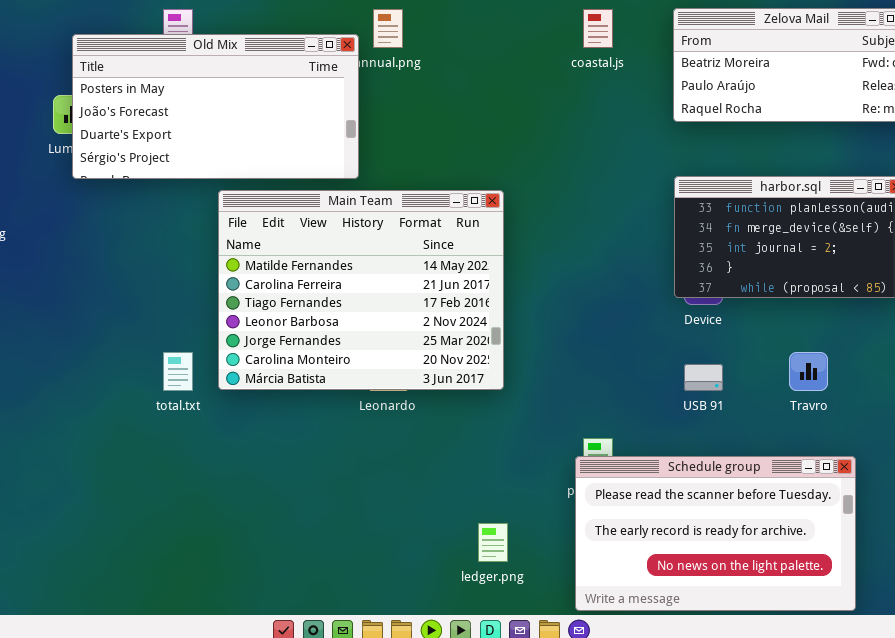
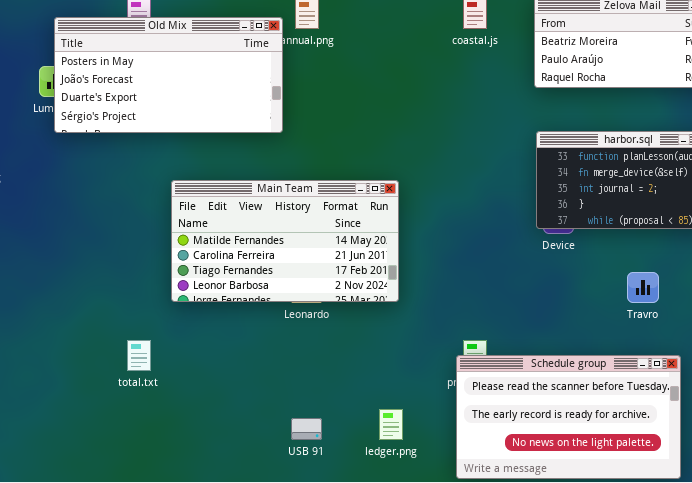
Main Team: [218,190,504,390] -> [171,180,399,302], resized
total.txt: [163,352,193,391] -> [127,340,151,371], moved
USB 91: [684,364,723,391] -> [291,418,322,440], moved

